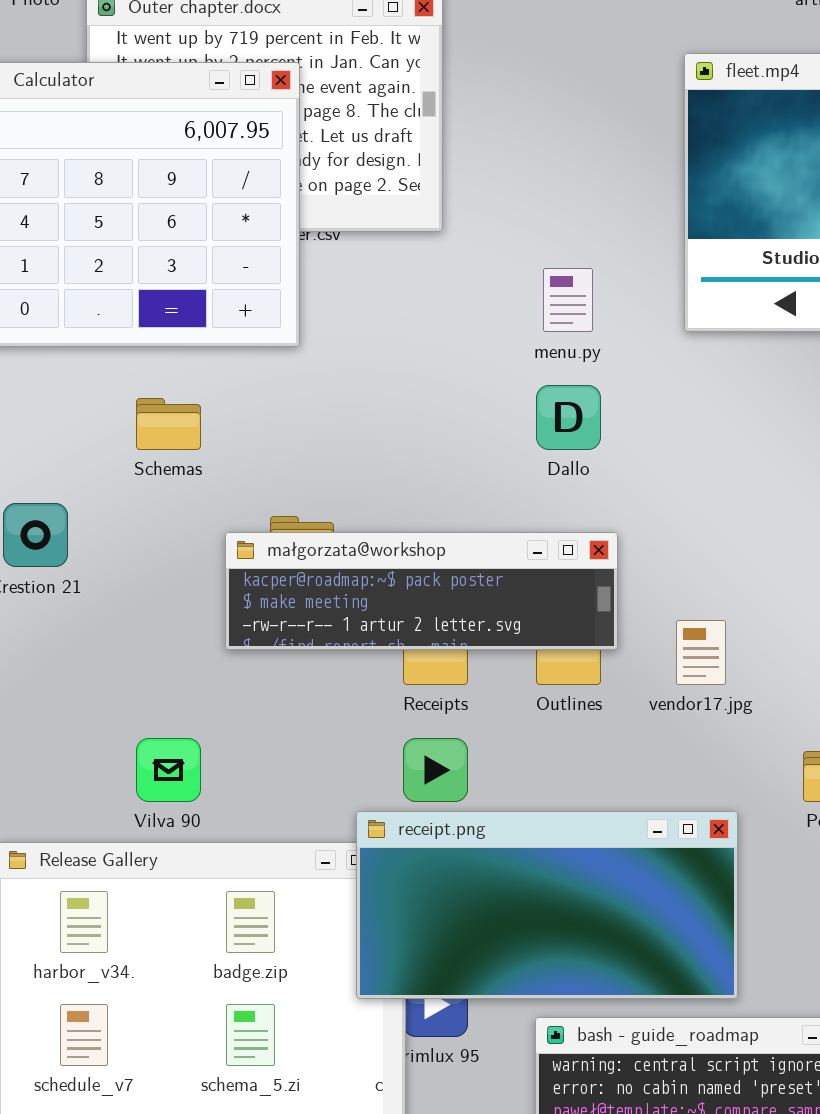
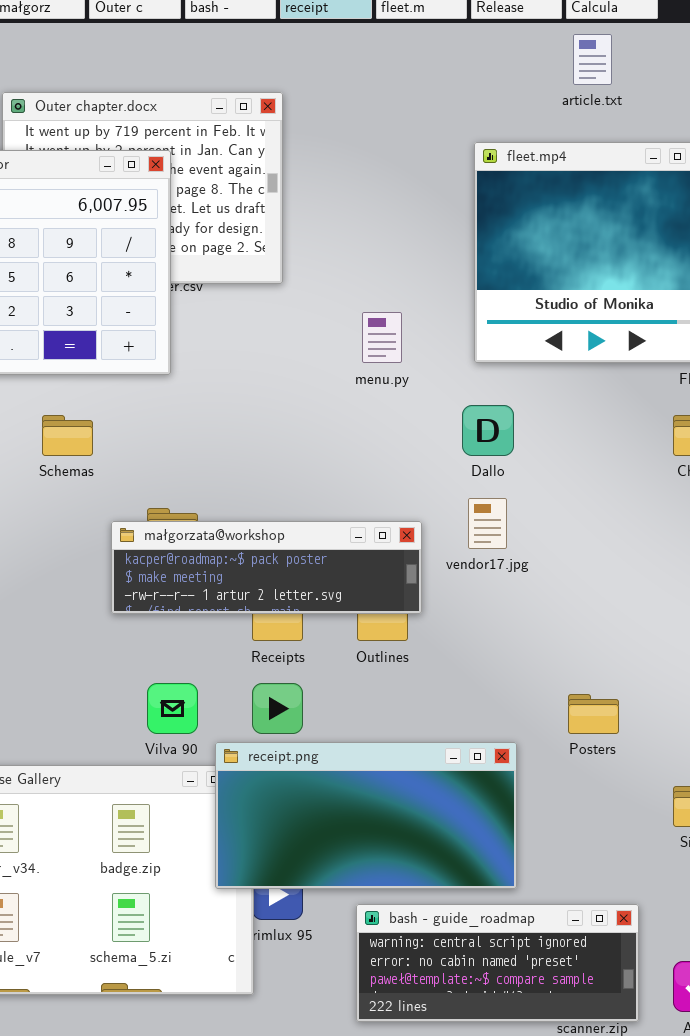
Dallo: [536,385,601,450] -> [462,405,514,456], moved
vendor17.jpg: [676,620,726,685] -> [468,498,507,549], moved
Vilva 90: [136,738,201,802] -> [147,683,198,734], moved

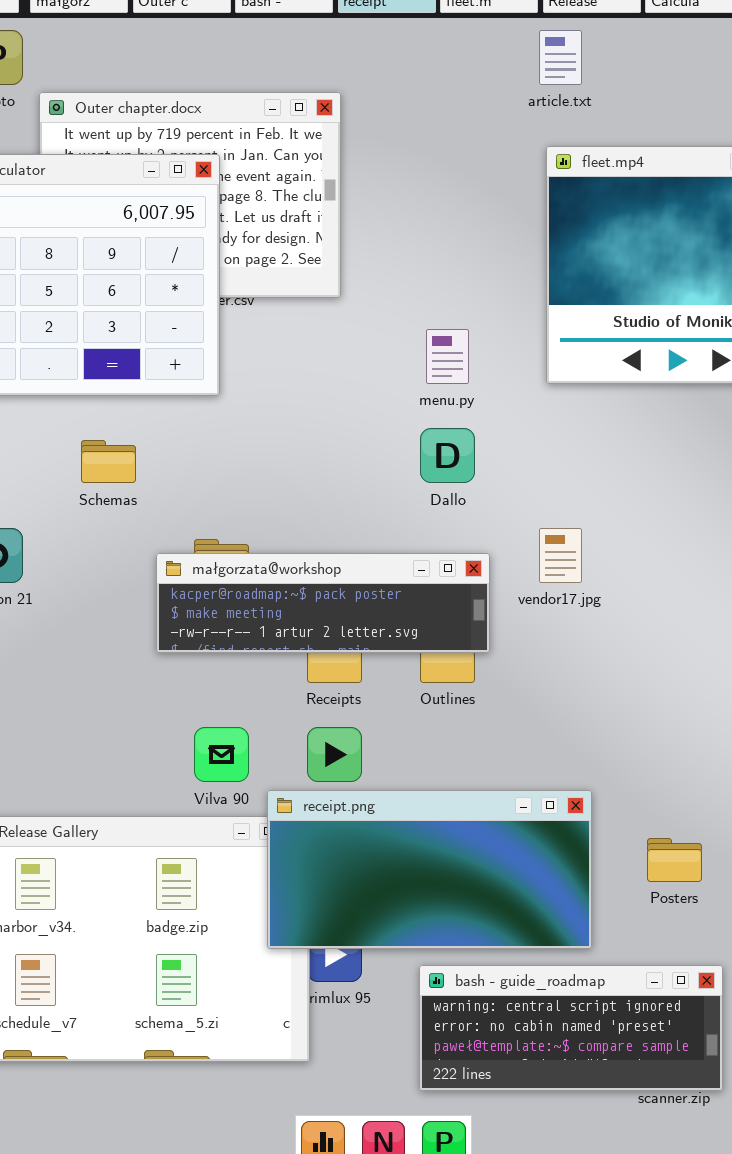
article.txt: [573,34,612,85] -> [539,30,582,85], moved
Dallo: [462,405,514,456] -> [420,428,475,483], moved
Posters: [568,694,619,734] -> [647,838,702,882], moved

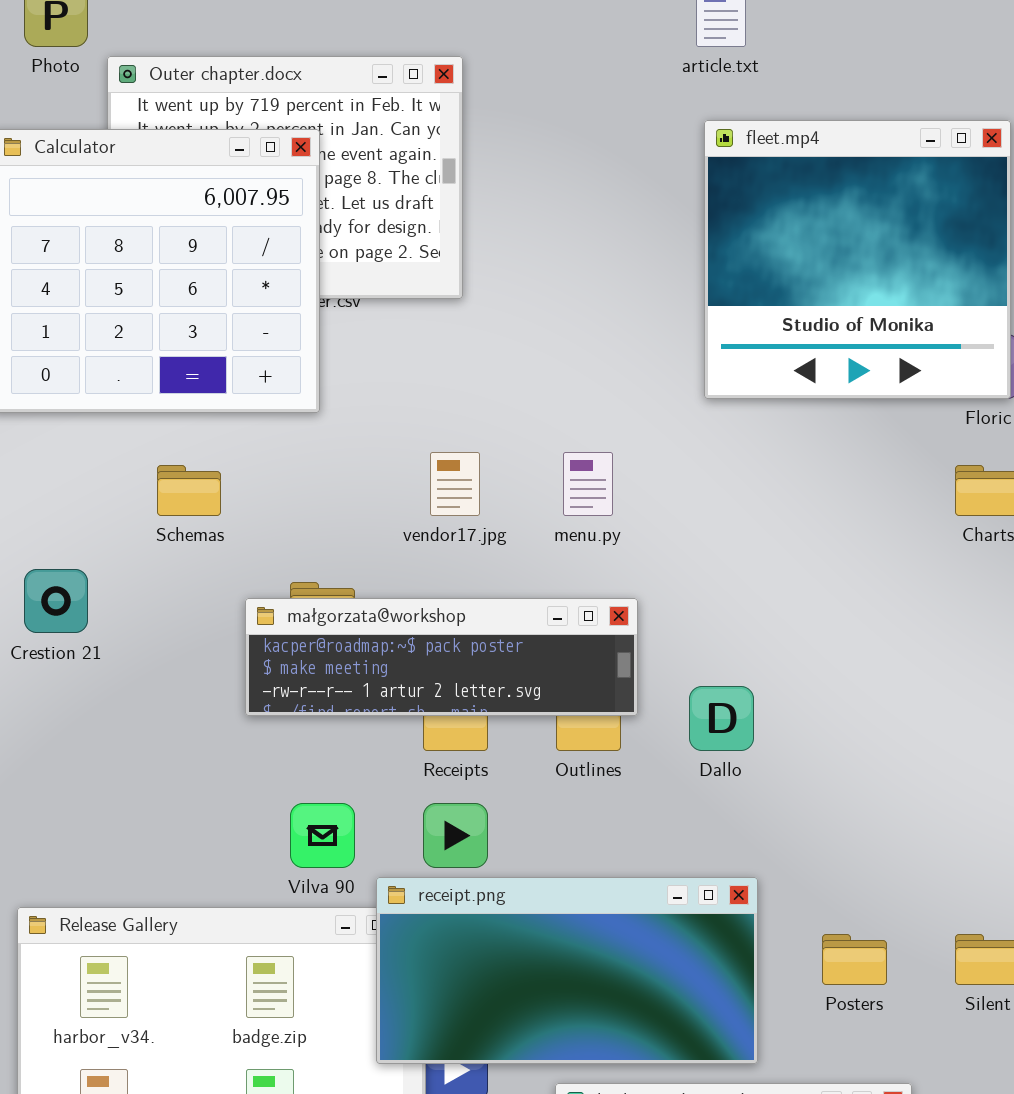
menu.py: [426,329,469,384] -> [563,452,613,516], moved
Dallo: [420,428,475,483] -> [689,686,754,751], moved
vendor17.jpg: [539,528,582,583] -> [430,452,480,516], moved

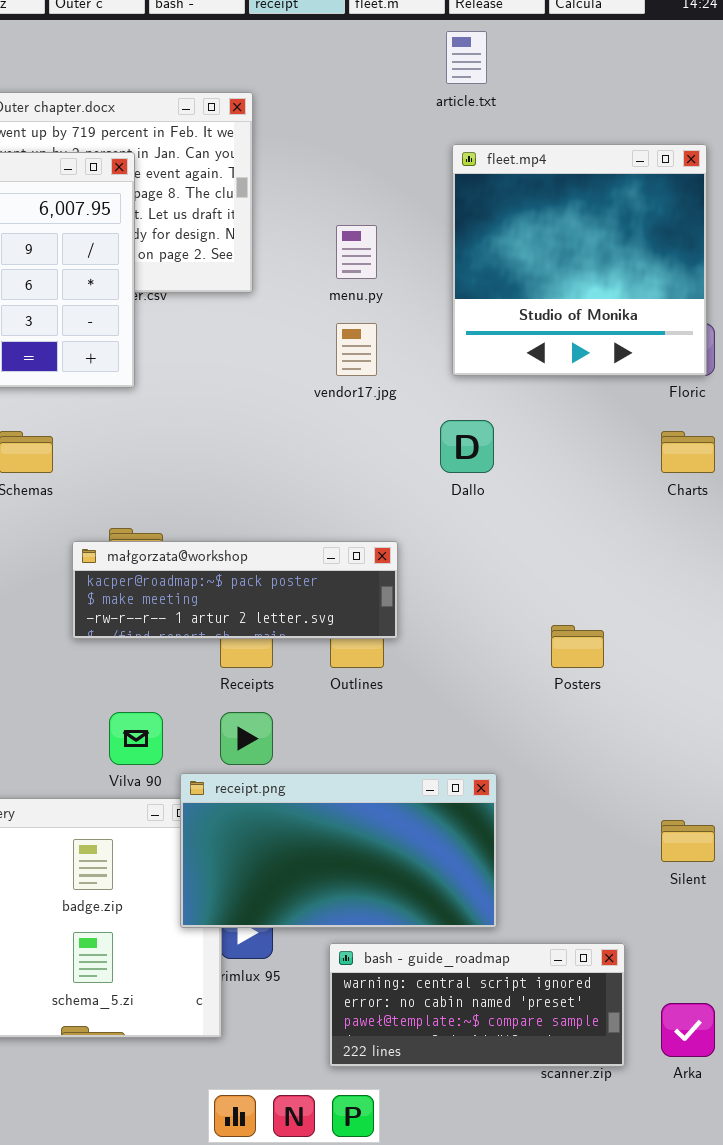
vendor17.jpg: [430,452,480,516] -> [336,323,377,376], moved
menu.py: [563,452,613,516] -> [336,225,377,279], moved
Dallo: [689,686,754,751] -> [440,420,494,473], moved
Posters: [822,934,887,985] -> [551,625,604,668], moved

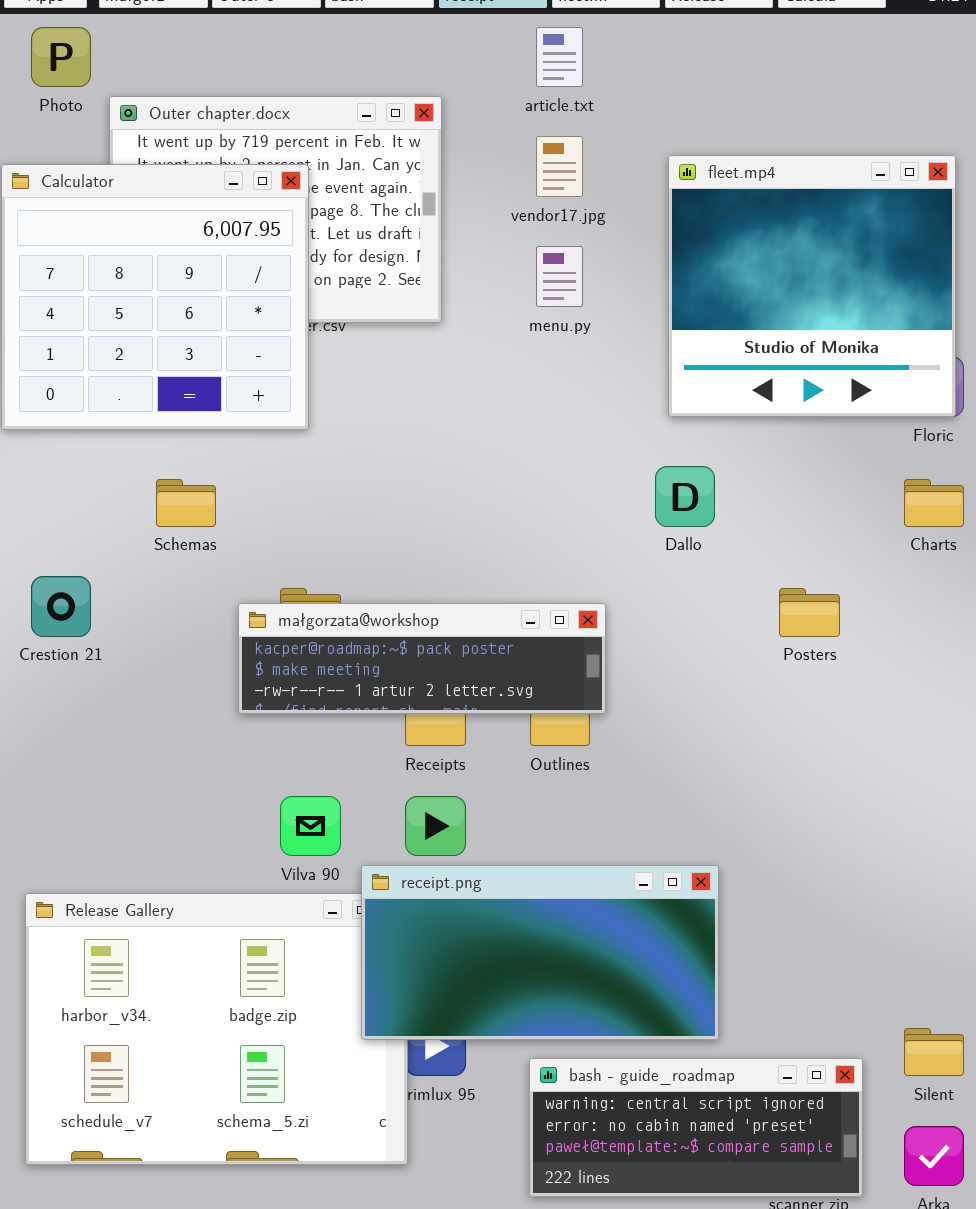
article.txt: [446,31,487,84] -> [536,27,583,87], moved
vendor17.jpg: [336,323,377,376] -> [536,136,583,197], moved
Posters: [551,625,604,668] -> [779,588,840,637], moved
Silent: [661,820,715,862] -> [904,1028,964,1076], moved

